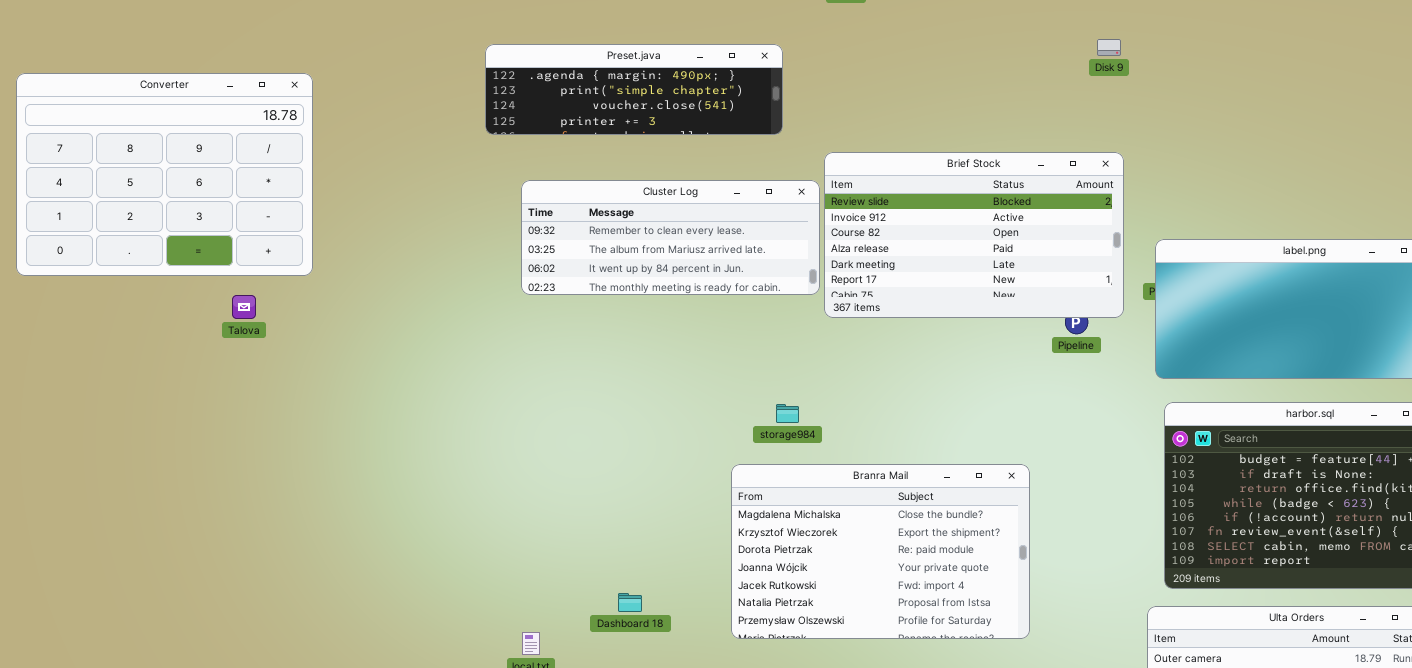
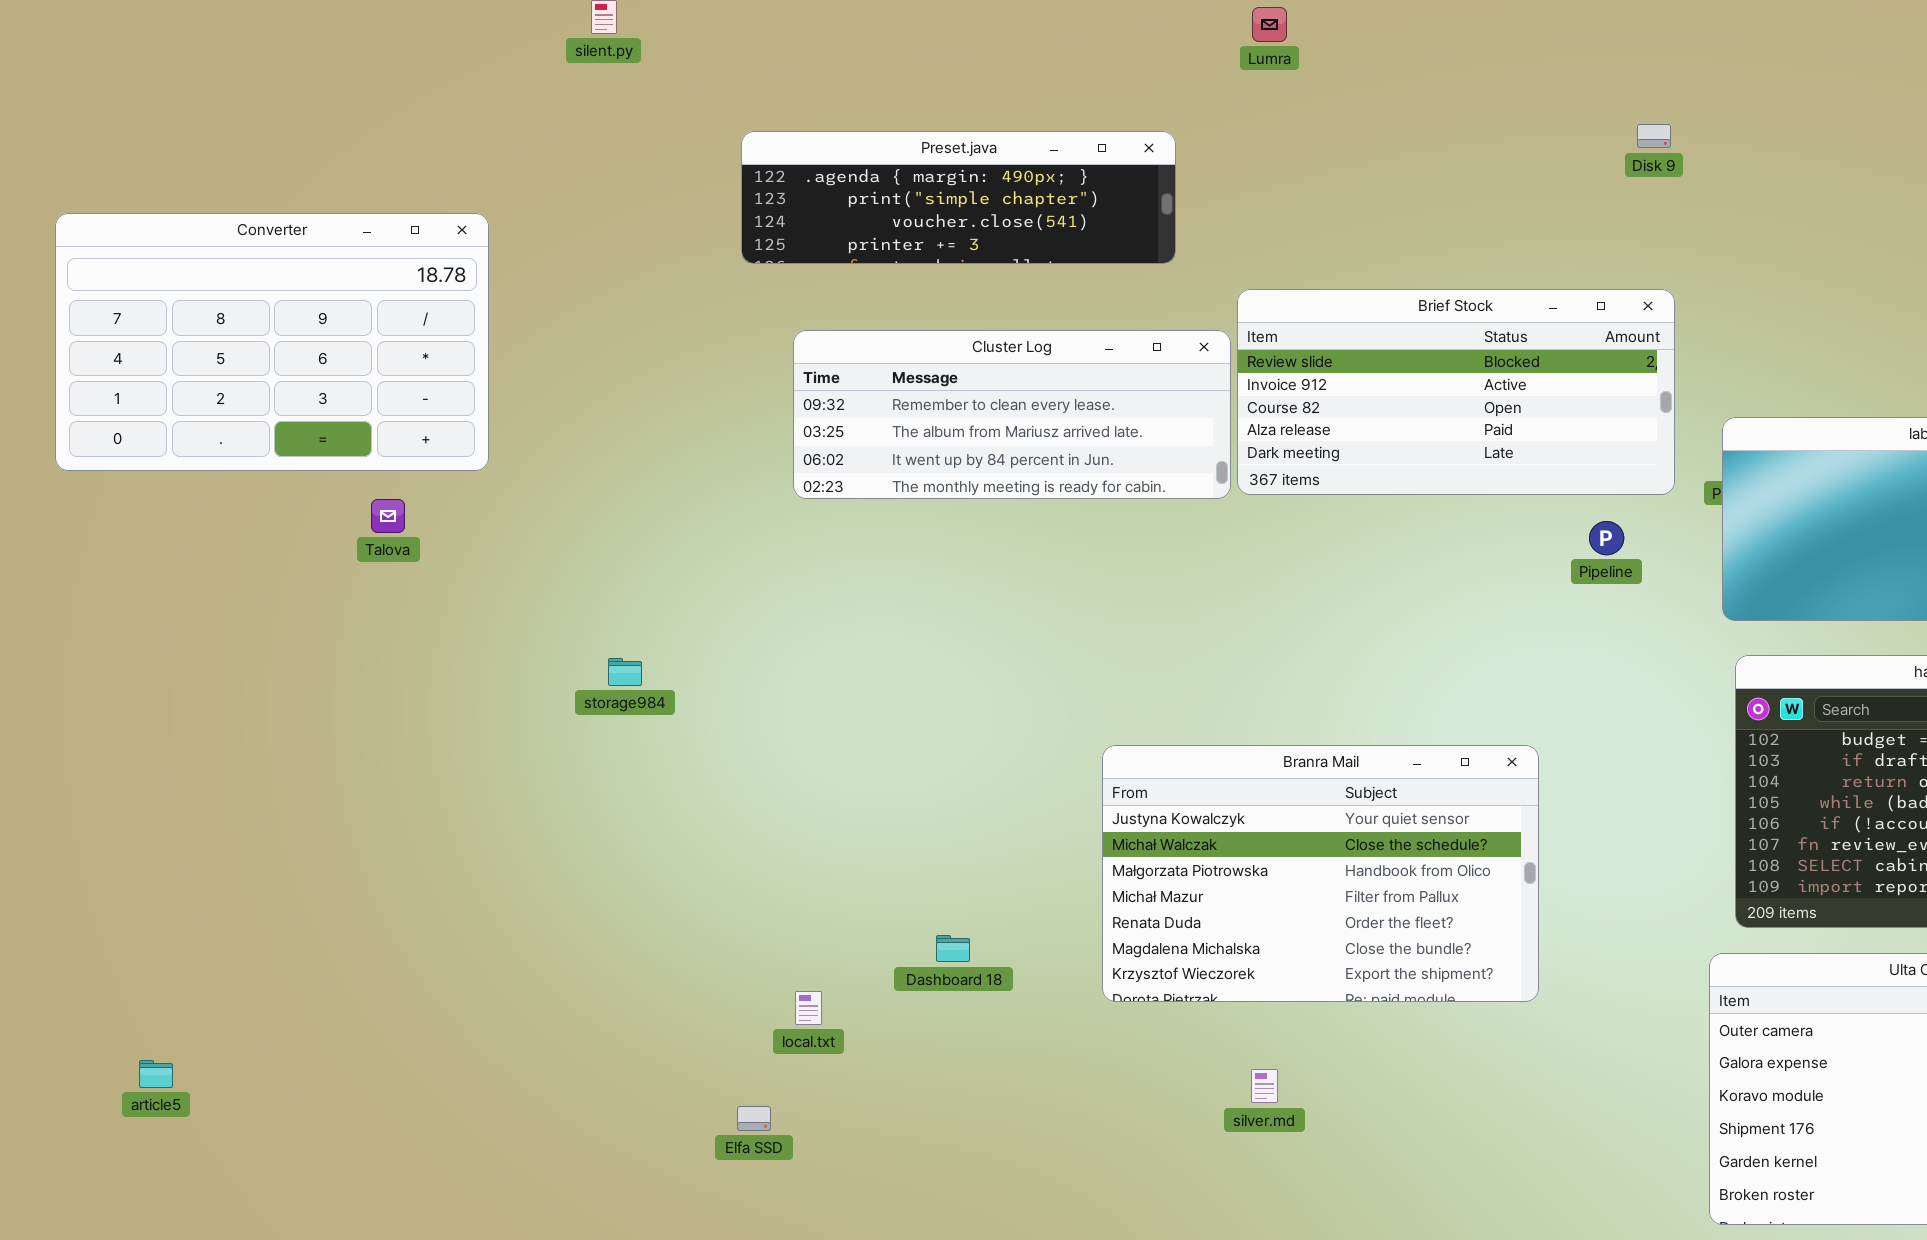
Converter: [16,73,313,276] -> [55,213,489,471], resized
Brief Stock: [824,152,1124,318] -> [1237,289,1675,495], resized
storage984: [776,404,799,423] -> [608,658,642,686], moved
Branra Mail: [731,464,1030,639] -> [1102,745,1539,1002], scrolled up 5 rows

